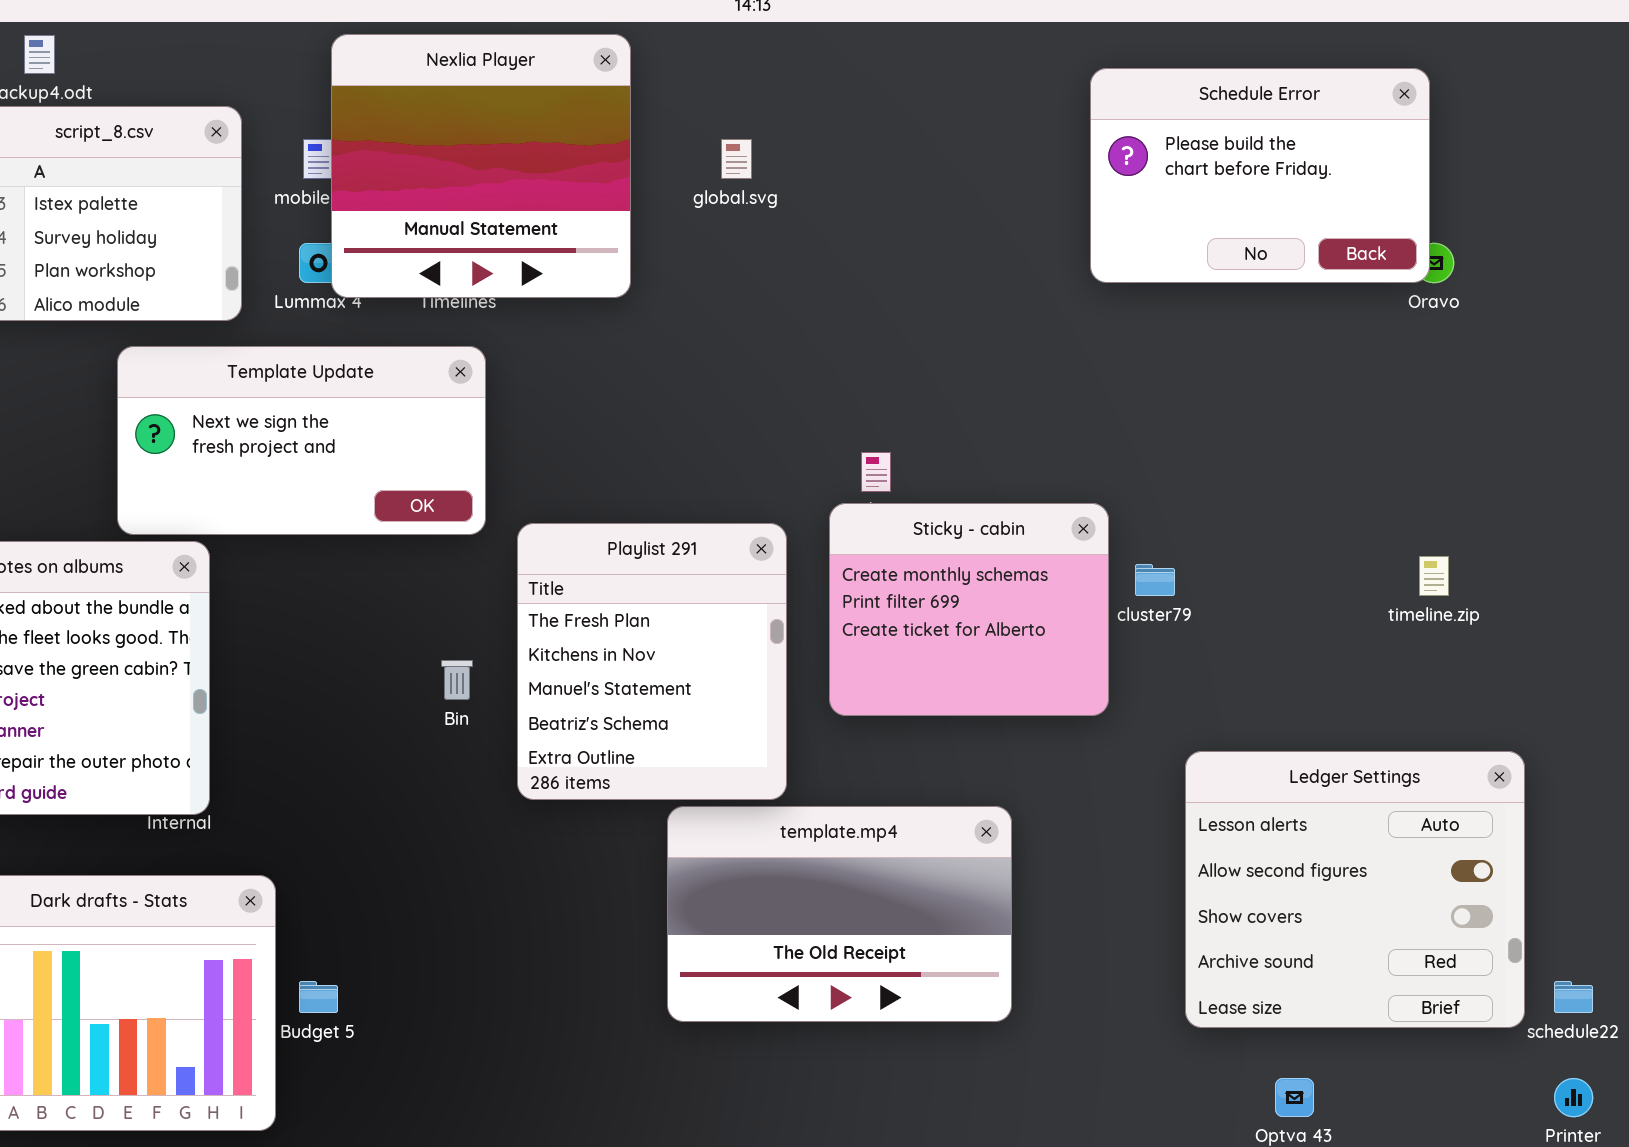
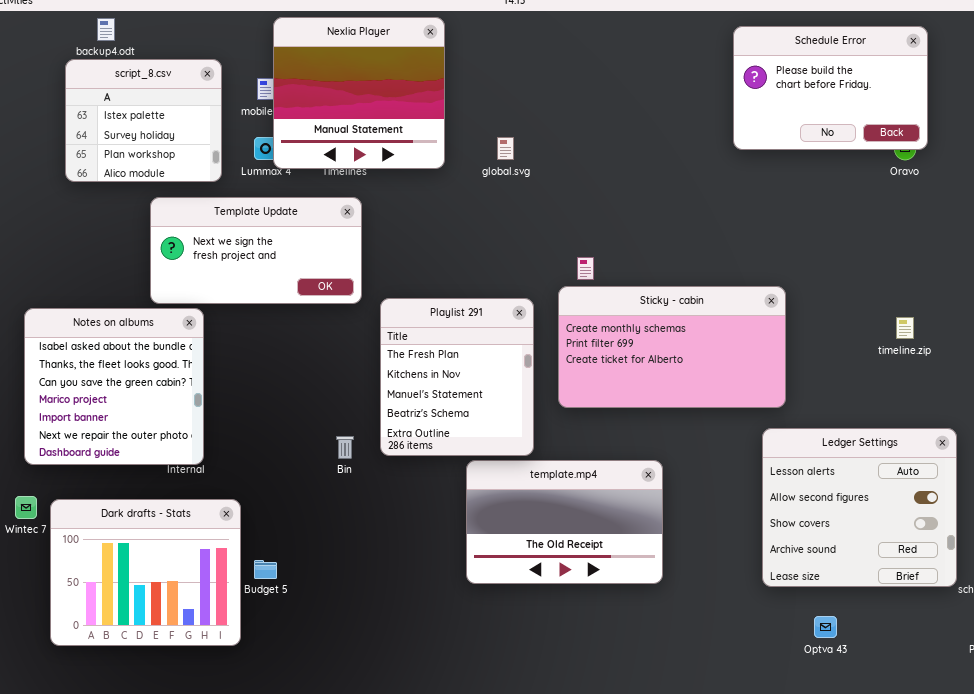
Schedule Error: [1090,68,1430,283] -> [733,26,928,150], moved
global.svg: [721,139,752,179] -> [497,137,514,160], moved
Sticky - cabin: [829,503,1109,716] -> [558,286,786,408], resized
Bin: [441,660,473,700] -> [336,436,354,459], moved

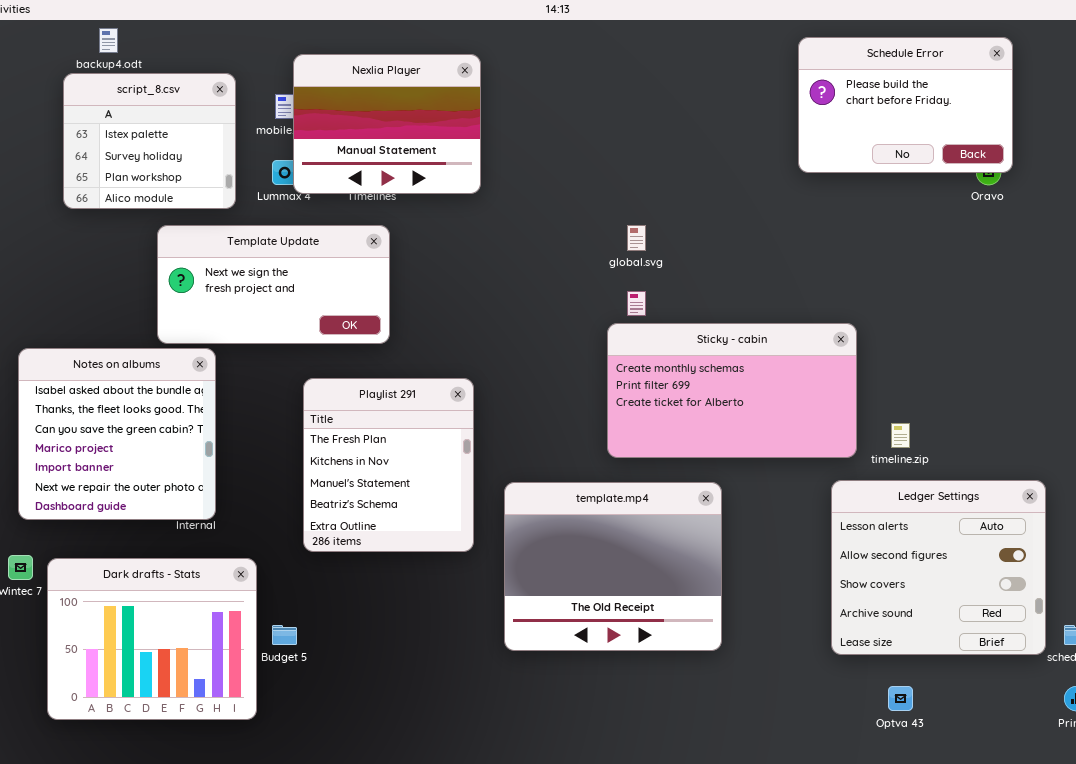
Nexlia Player: [273,17,445,169] -> [293,54,481,194], resized
global.svg: [497,137,514,160] -> [627,225,646,251], moved
Playlist 291: [380,298,534,456] -> [303,378,474,552], moved
timeline.zip: [896,317,914,339] -> [891,423,910,448], moved
template.mp4: [466,460,663,584] -> [504,482,722,651], resized

